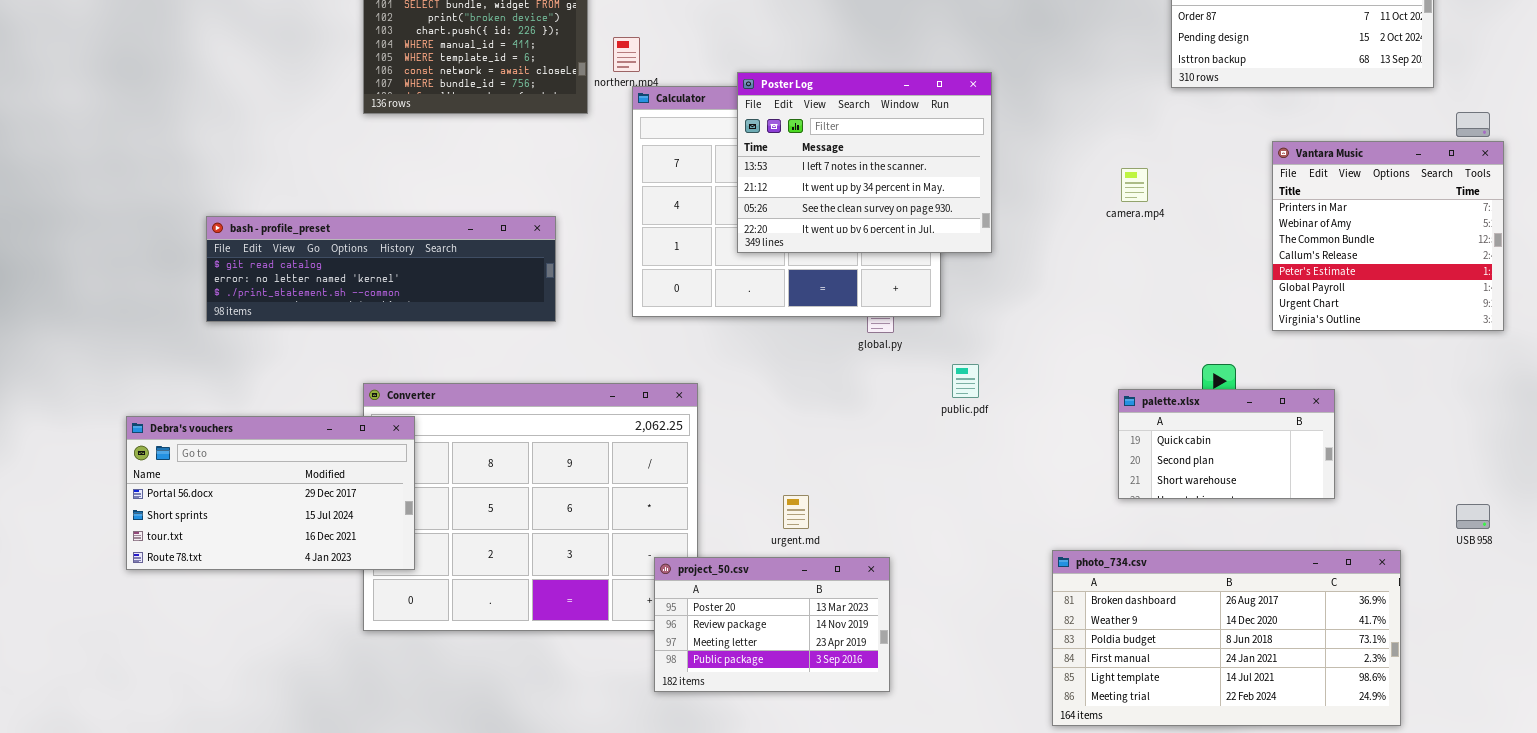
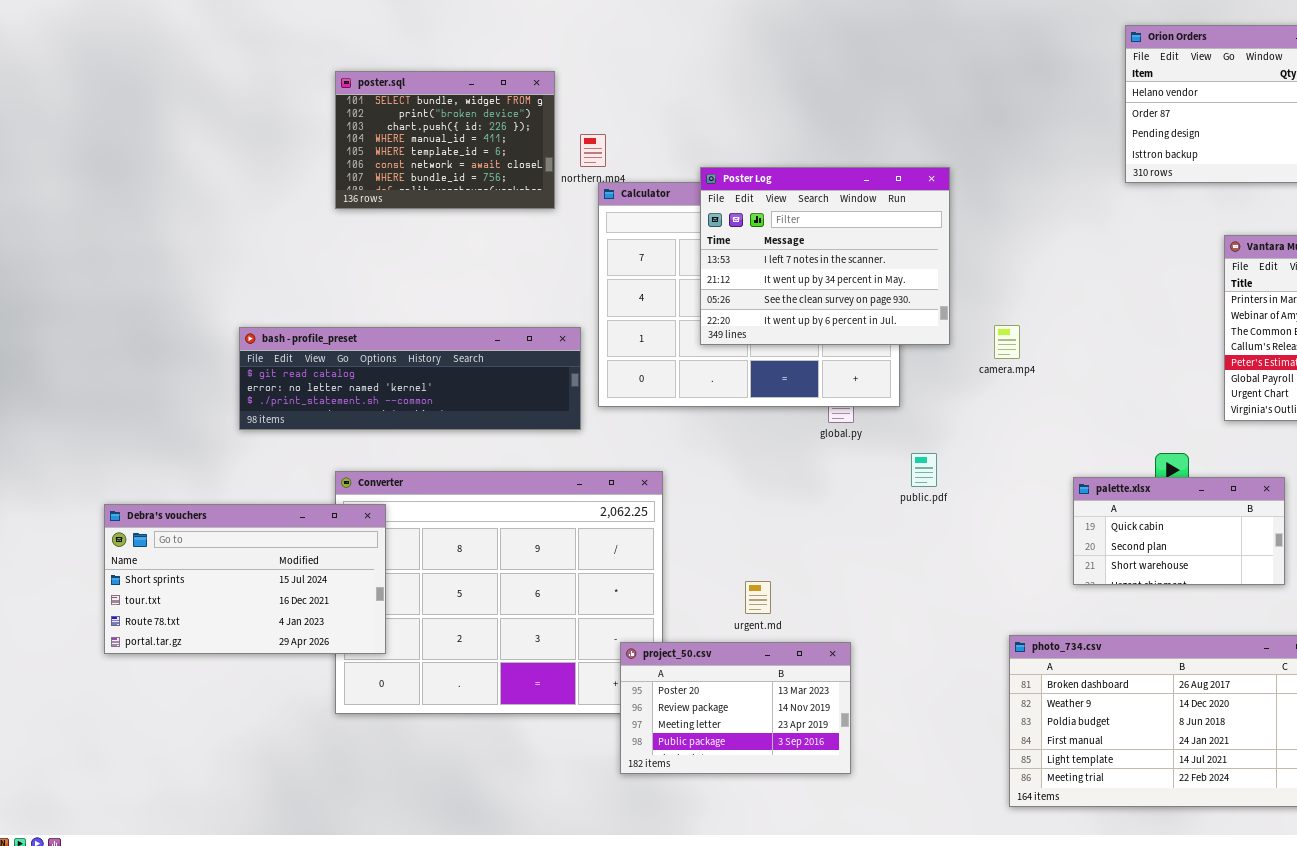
camera.mp4: [1121,168,1148,202] -> [994,325,1020,359], moved
bash - profile_preset: [206,216,556,322] -> [239,327,581,430], moved
Debra's vouchers: [126,416,415,570] -> [104,504,386,654], scrolled down 1 row

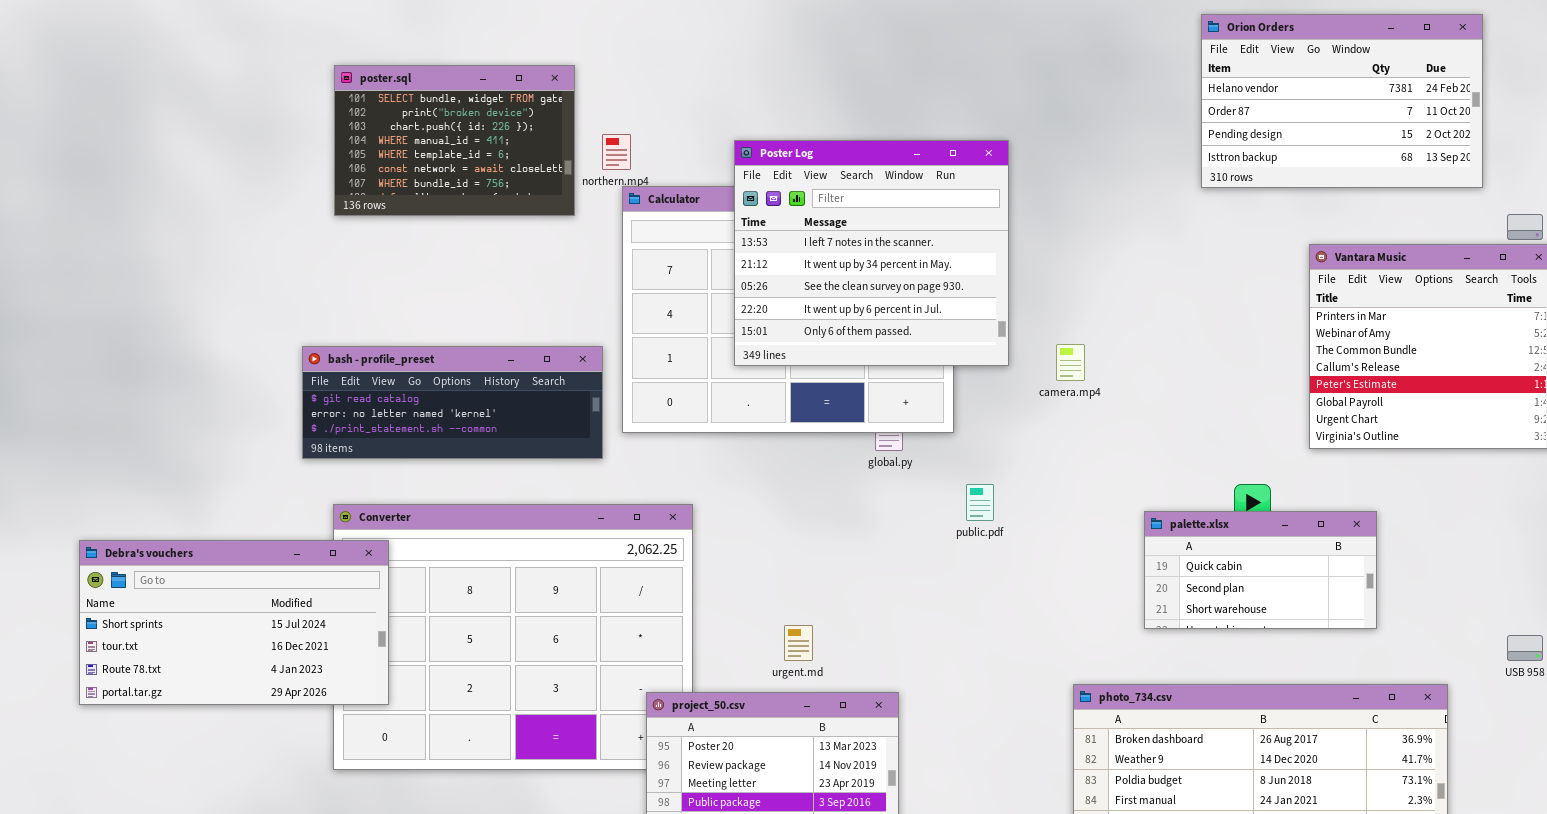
Poster Log: [700,167,950,345] -> [734,140,1009,366], resized
bash - profile_preset: [239,327,581,430] -> [302,346,603,459], resized

